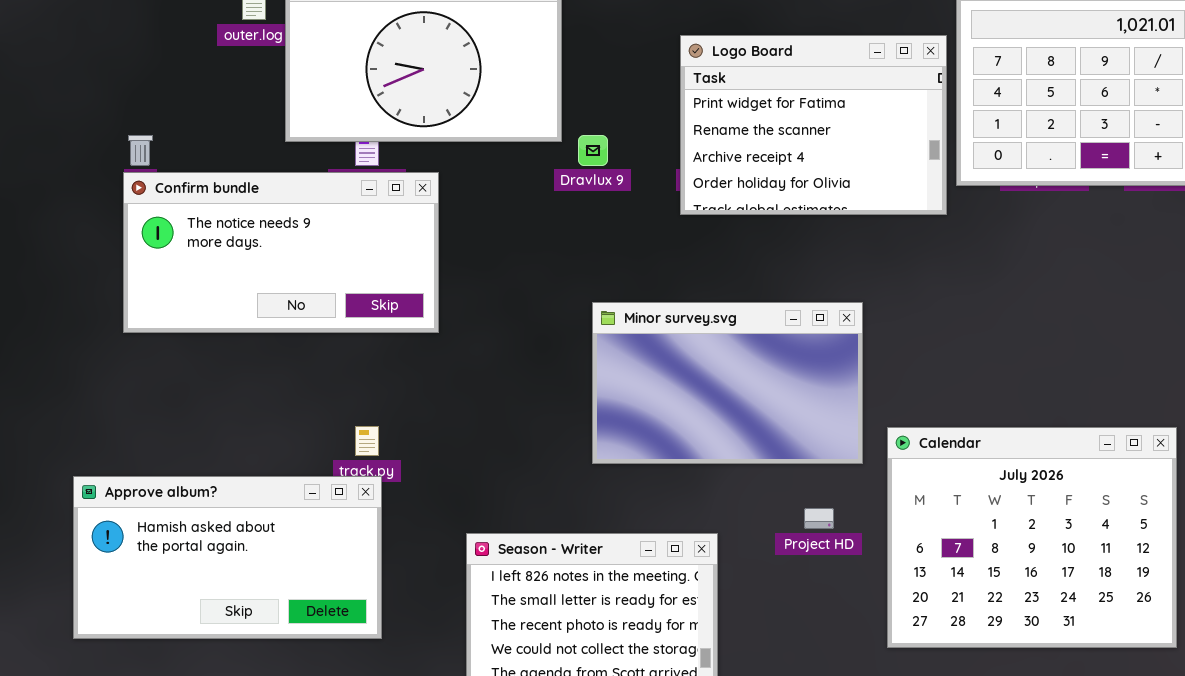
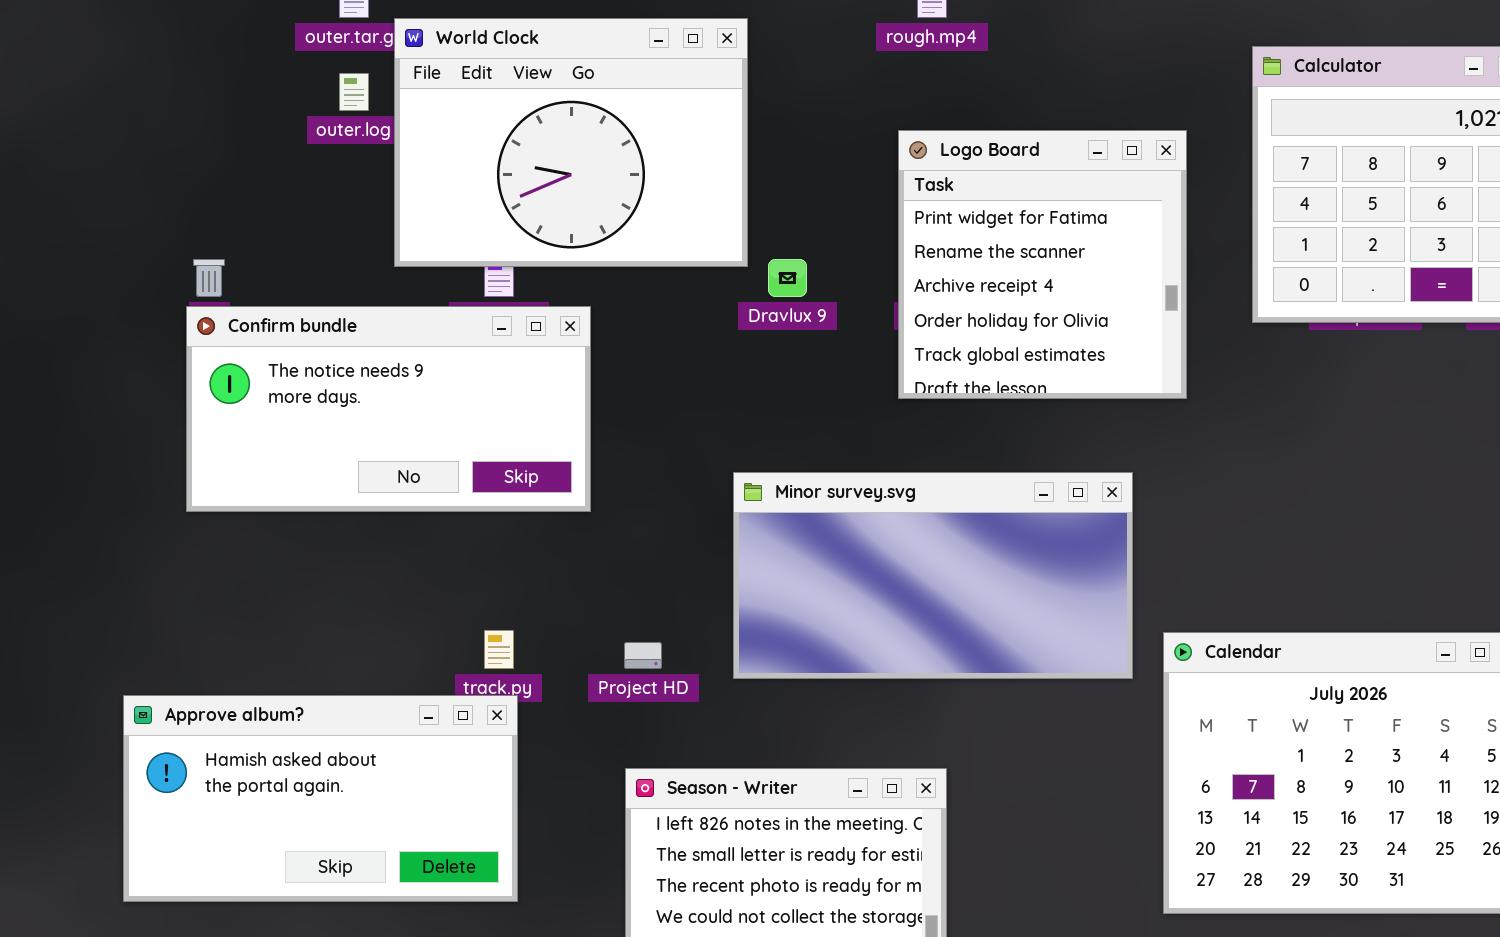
Logo Board: [680,35,947,215] -> [898,130,1187,399], resized
Minor survey.svg: [592,302,863,464] -> [733,472,1133,679], resized
Project HD: [804,508,834,529] -> [624,642,662,669], moved

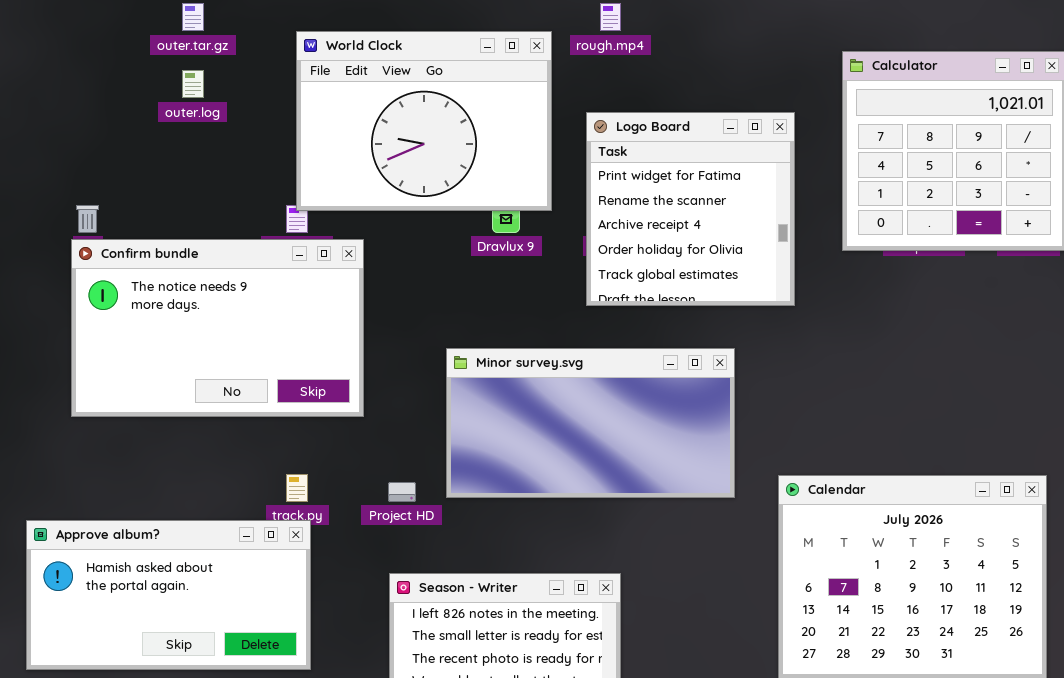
World Clock: [394,18,748,267] -> [296,31,552,211], moved
Confirm bundle: [186,306,591,512] -> [71,239,364,417], resized
Minor survey.svg: [733,472,1133,679] -> [446,348,735,498], moved

